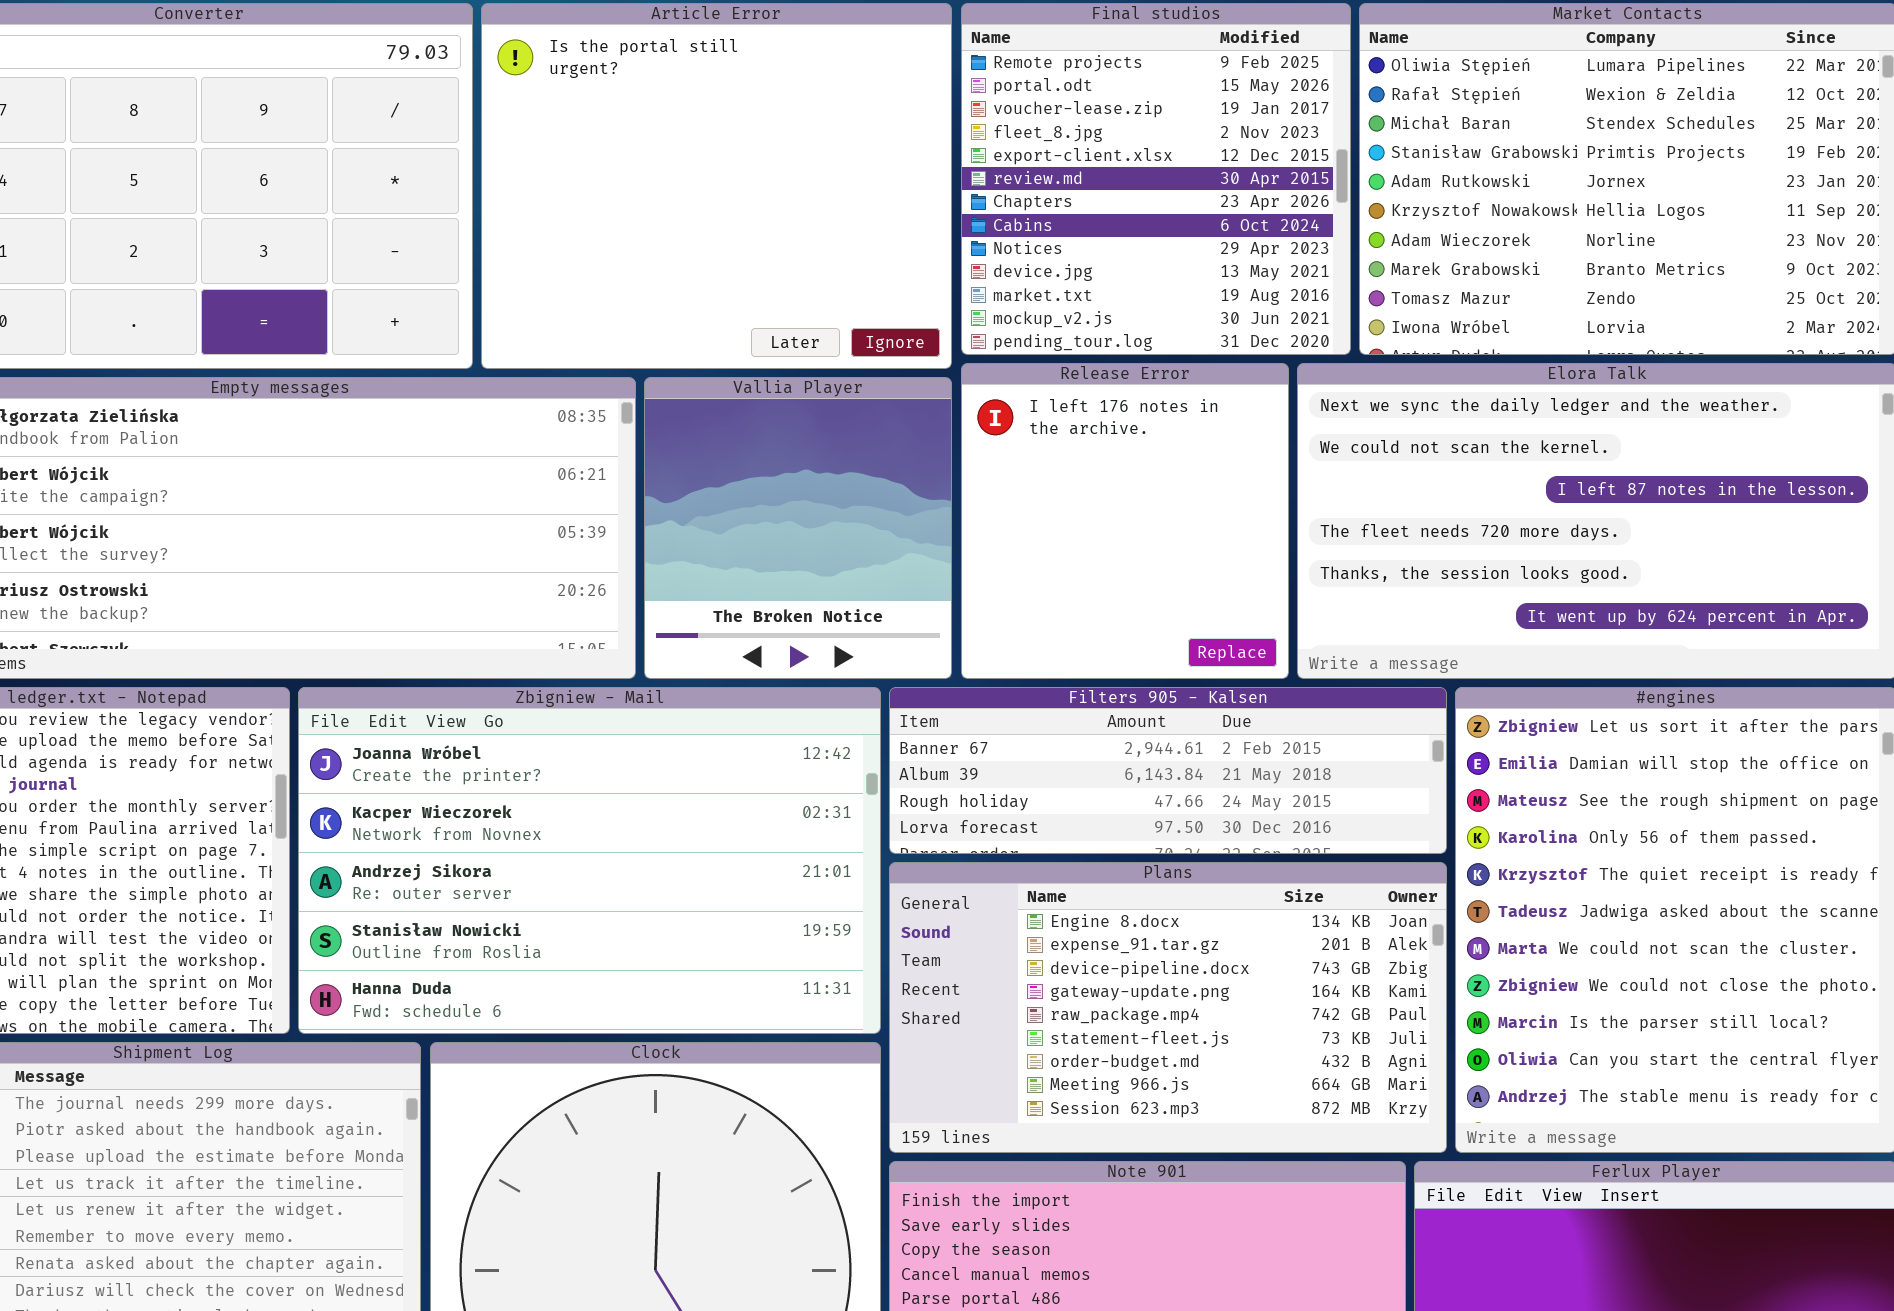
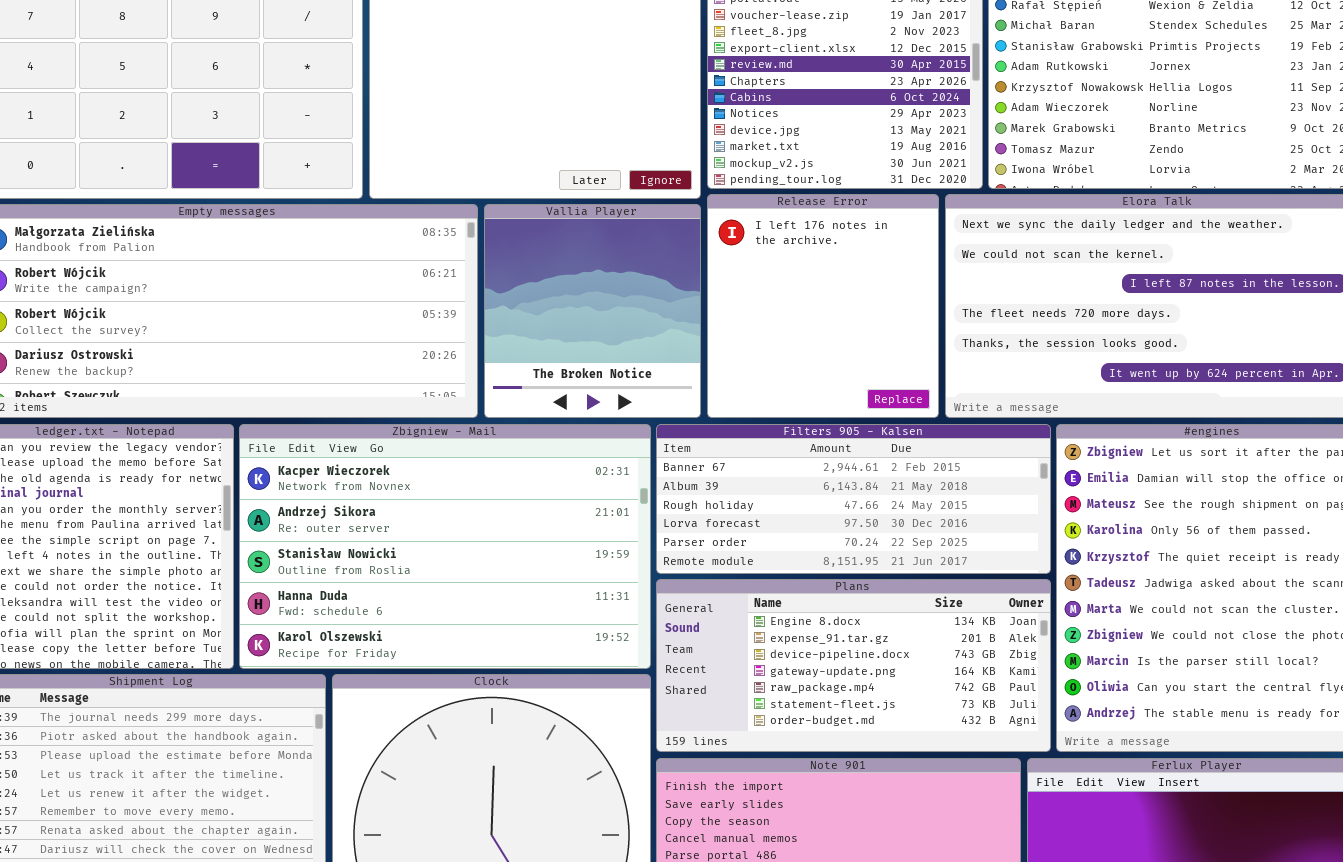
Zbigniew - Mail: [298,687,881,1034] -> [239,424,651,669], scrolled down 1 row
Filters 905 - Kalsen: [889,687,1447,854] -> [656,424,1051,574], resized
Plans: [889,862,1447,1153] -> [656,579,1051,752], resized

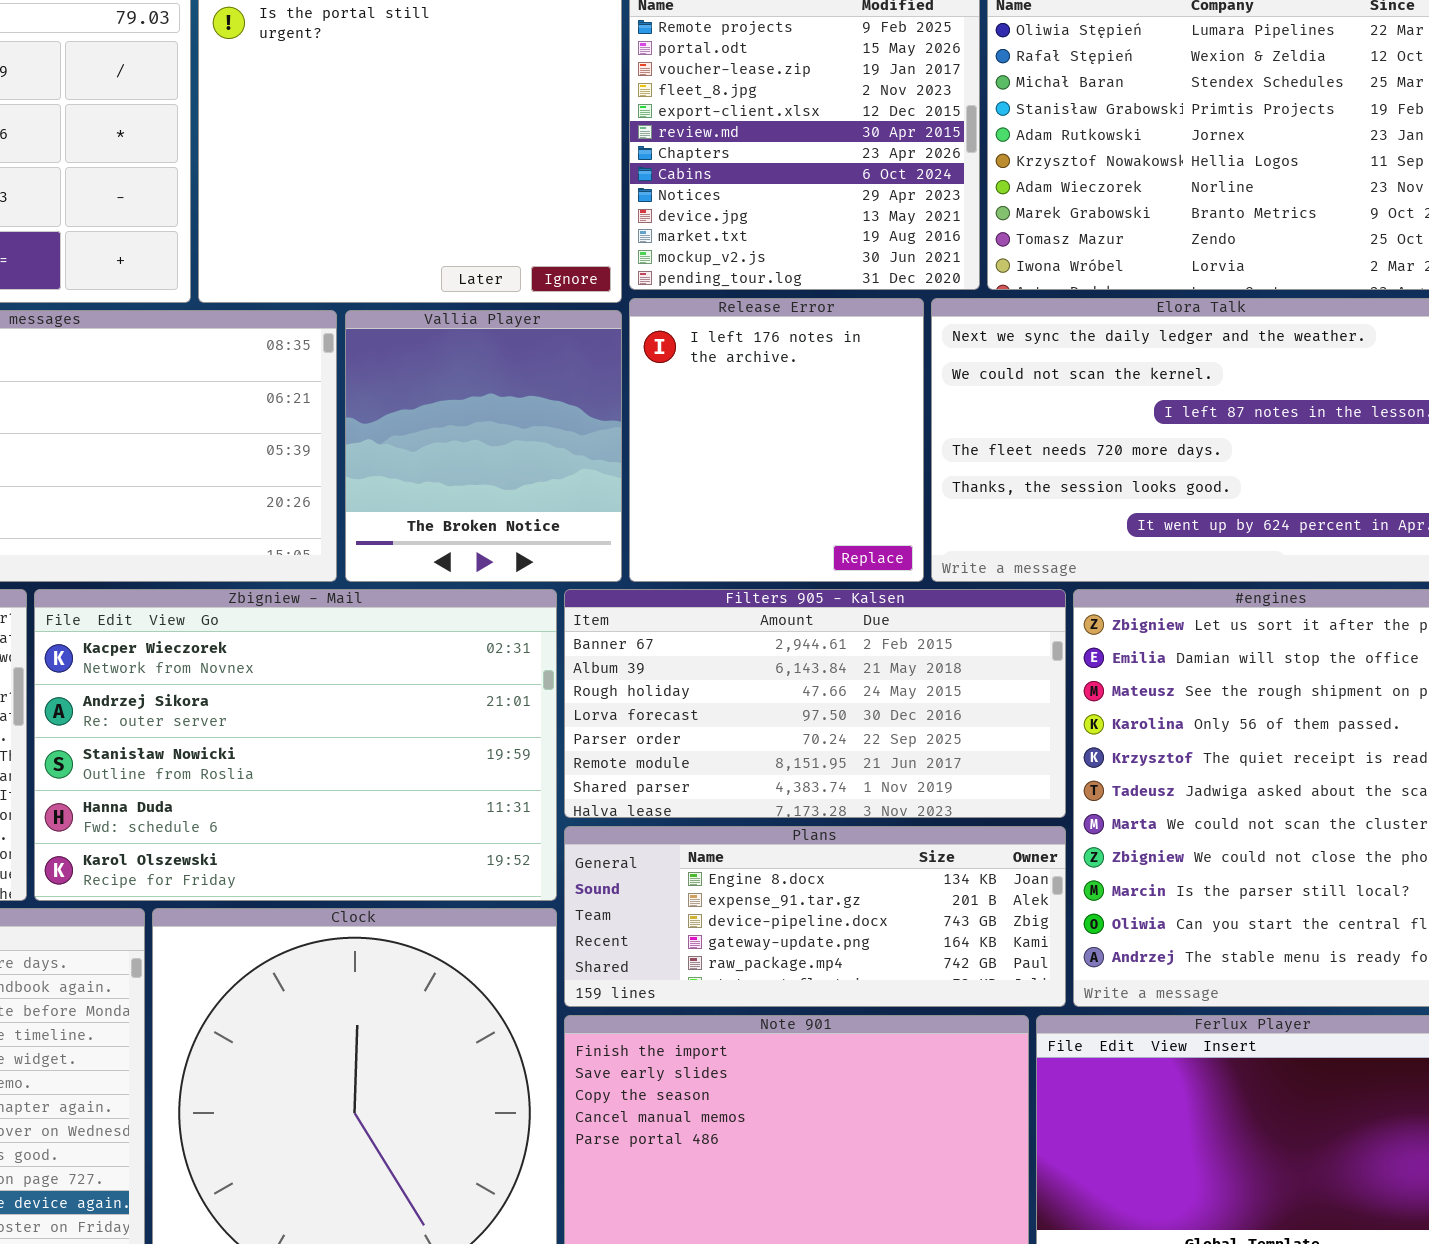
Filters 905 - Kalsen: [656,424,1051,574] -> [564,589,1066,818], resized
Plans: [656,579,1051,752] -> [564,826,1066,1007], resized

